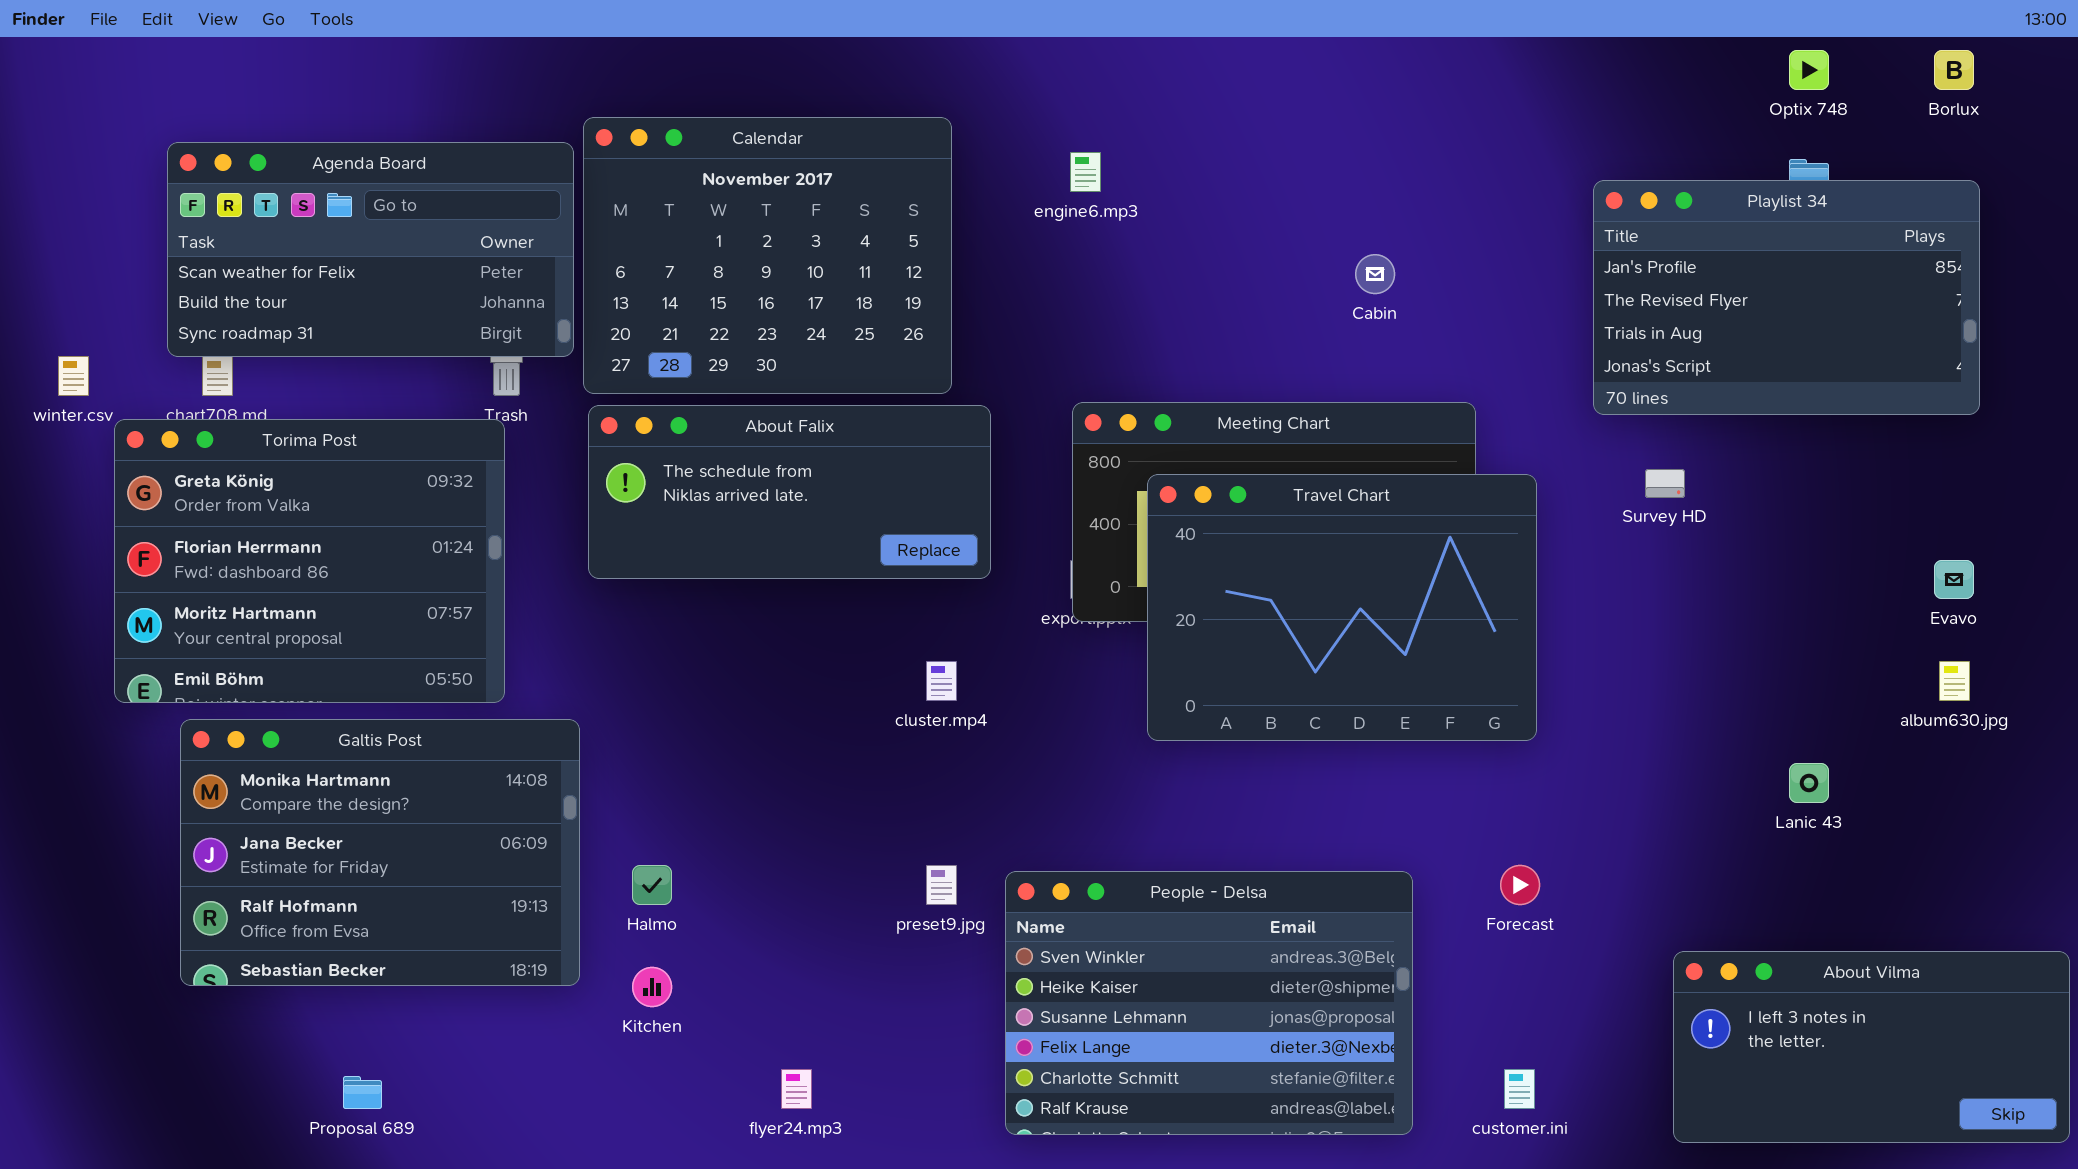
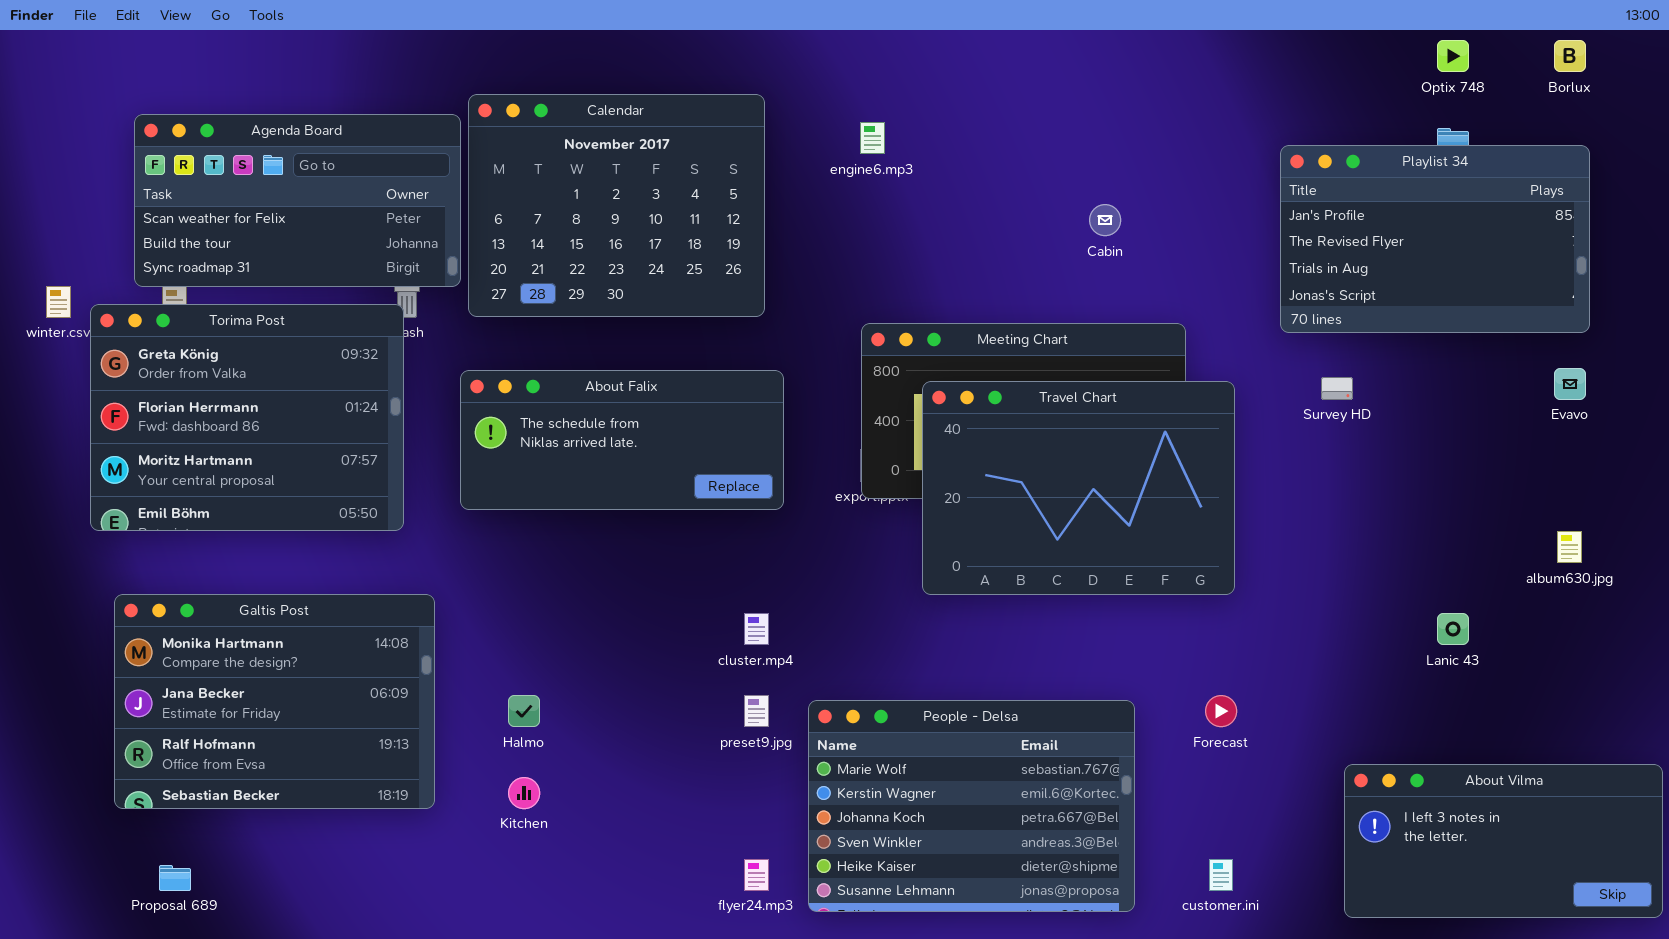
About Falix: [588,405,991,579] -> [460,370,784,510], moved
Torima Post: [114,419,505,703] -> [90,304,404,531], moved
Evavo: [1934,560,1974,599] -> [1554,368,1586,400], moved
cluster.mp4: [926,661,957,701] -> [744,613,769,645], moved
Galtis Post: [180,719,580,986] -> [114,594,435,809], moved
People - Delsa: [1005,871,1413,1135] -> [808,700,1135,912], scrolled up 3 rows
flyer24.mp3: [781,1069,812,1109] -> [744,859,769,891], moved
Proposal 689: [343,1076,382,1109] -> [159,865,191,891], moved

